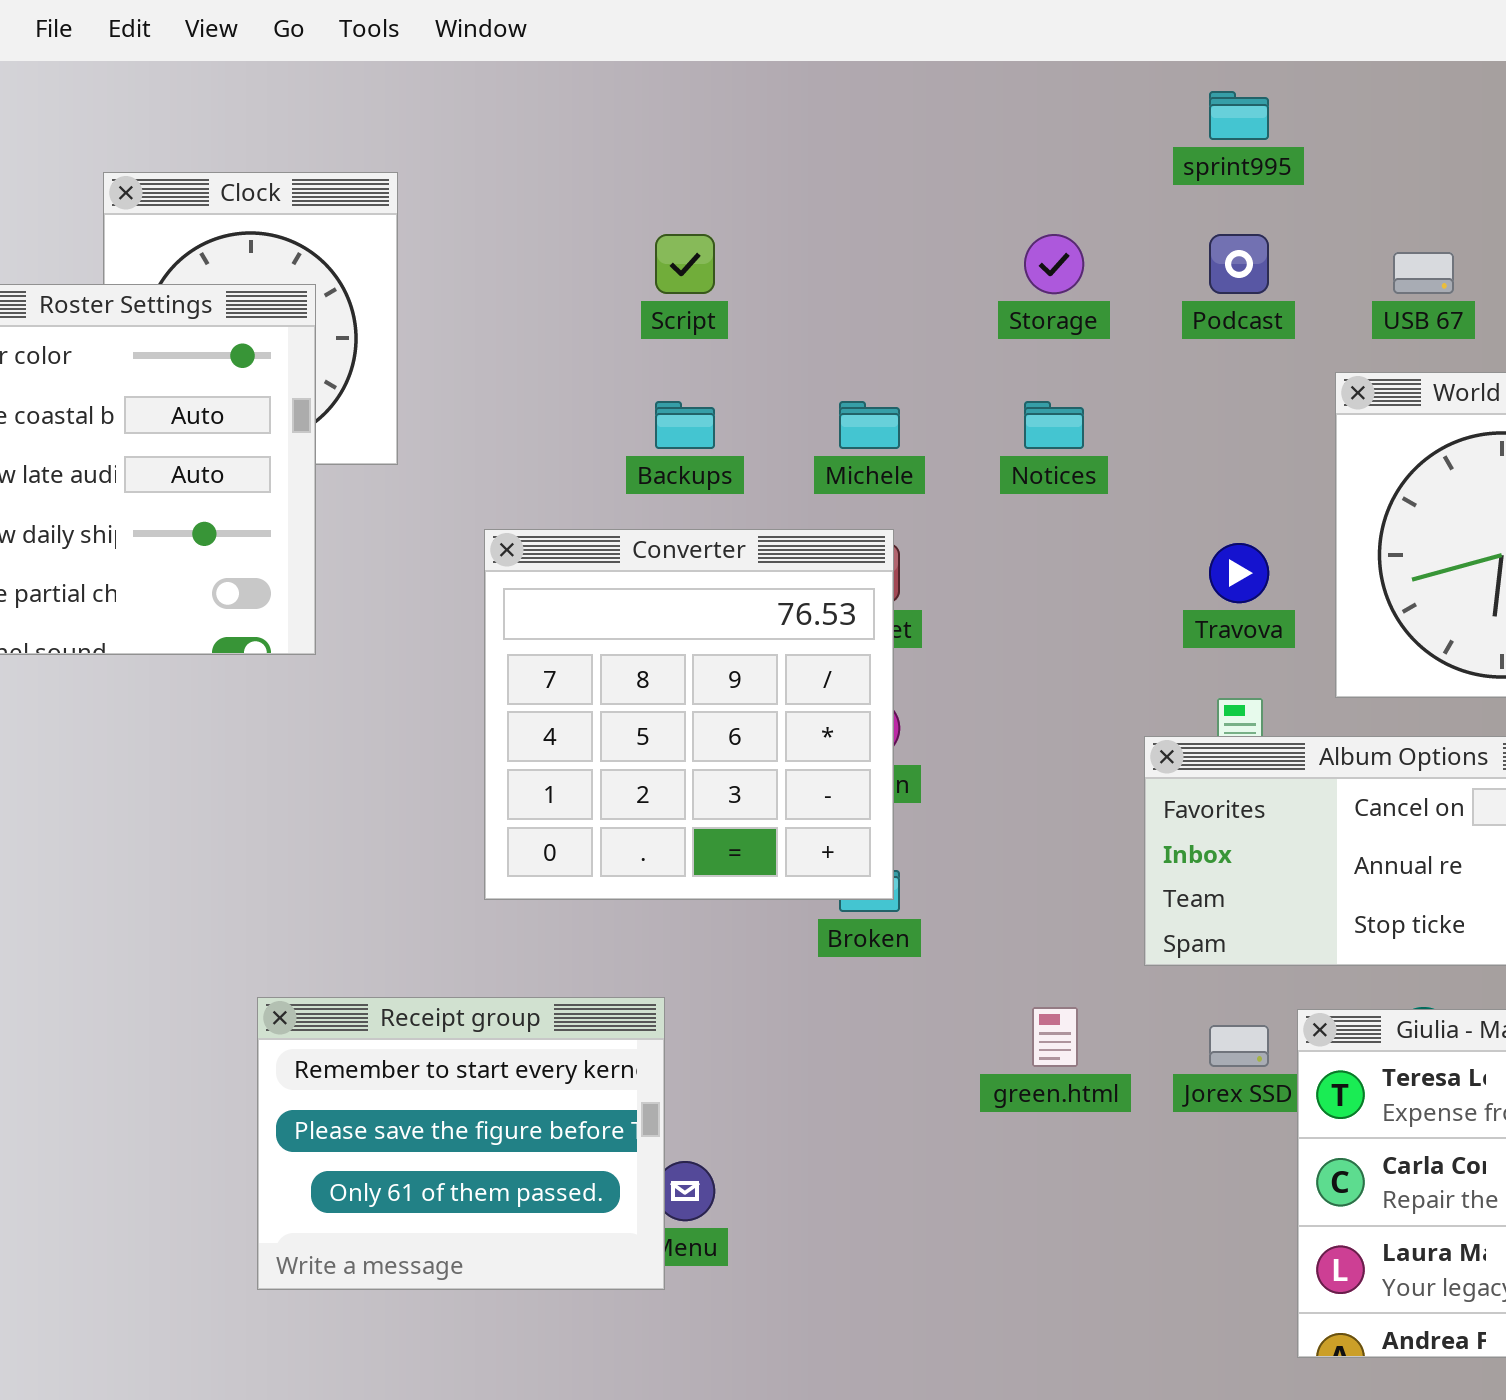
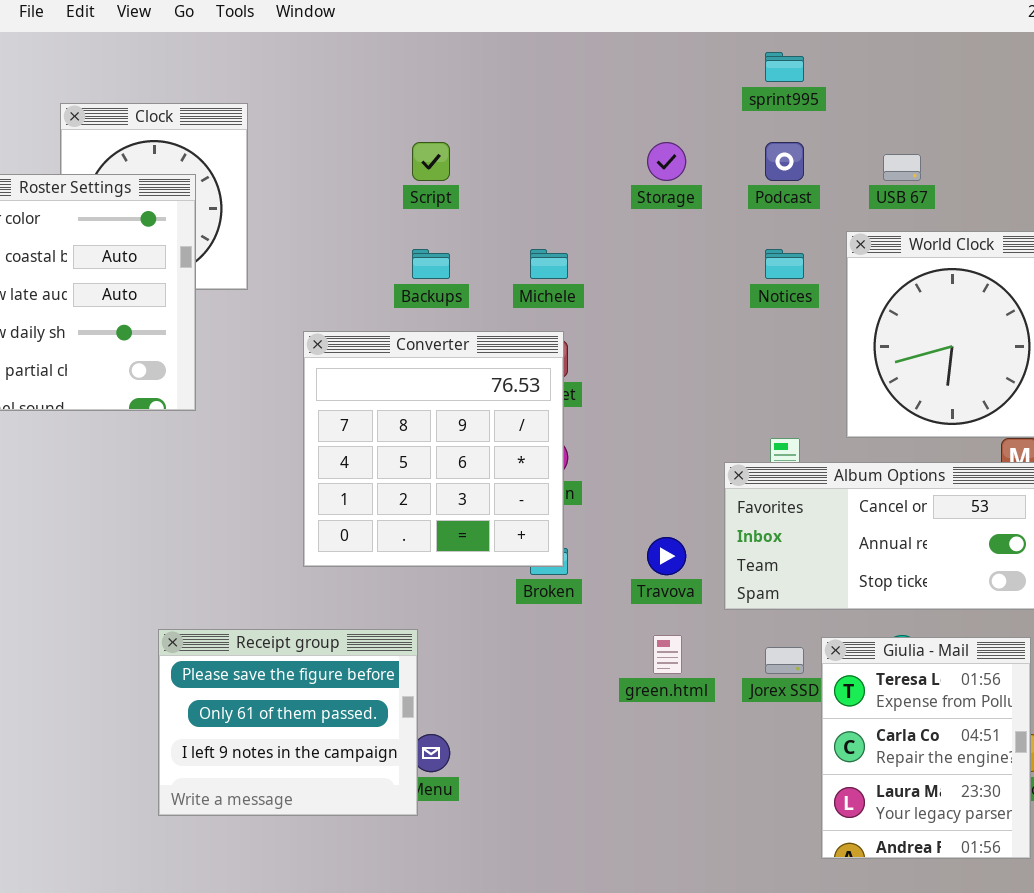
Notices: [1024,401,1084,449] -> [765,249,804,279], moved
Travova: [1209,543,1269,603] -> [647,537,686,575], moved
Receipt group: [257,997,665,1290] -> [158,629,418,816], scrolled down 1 row

